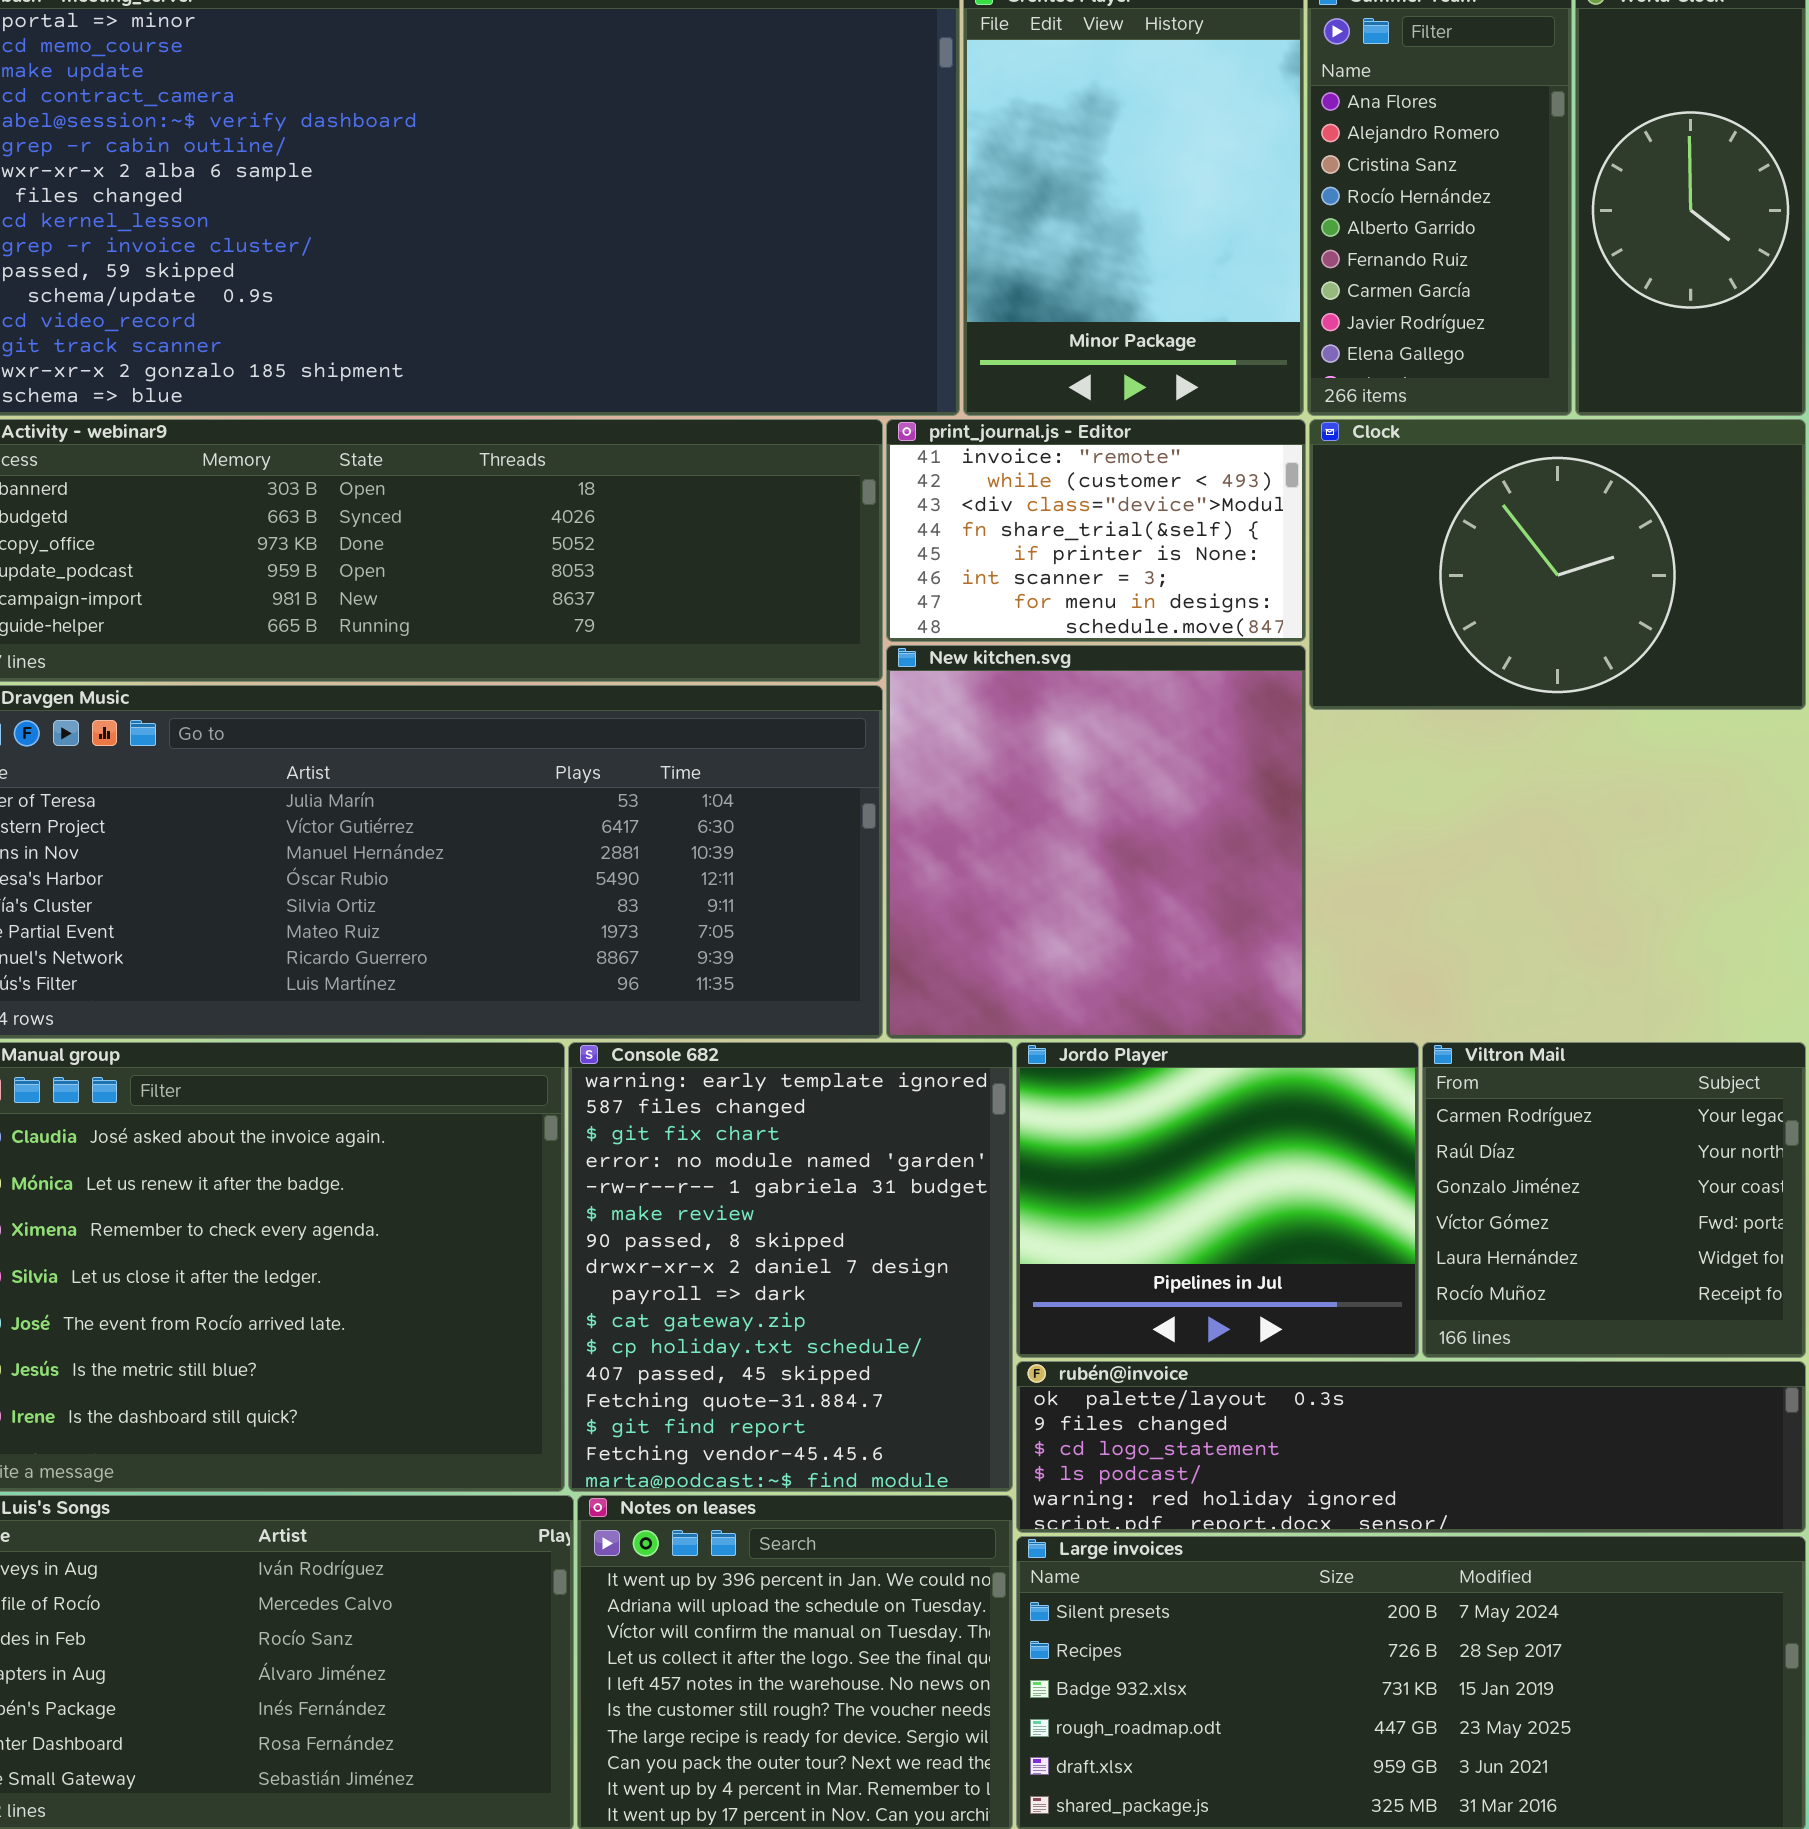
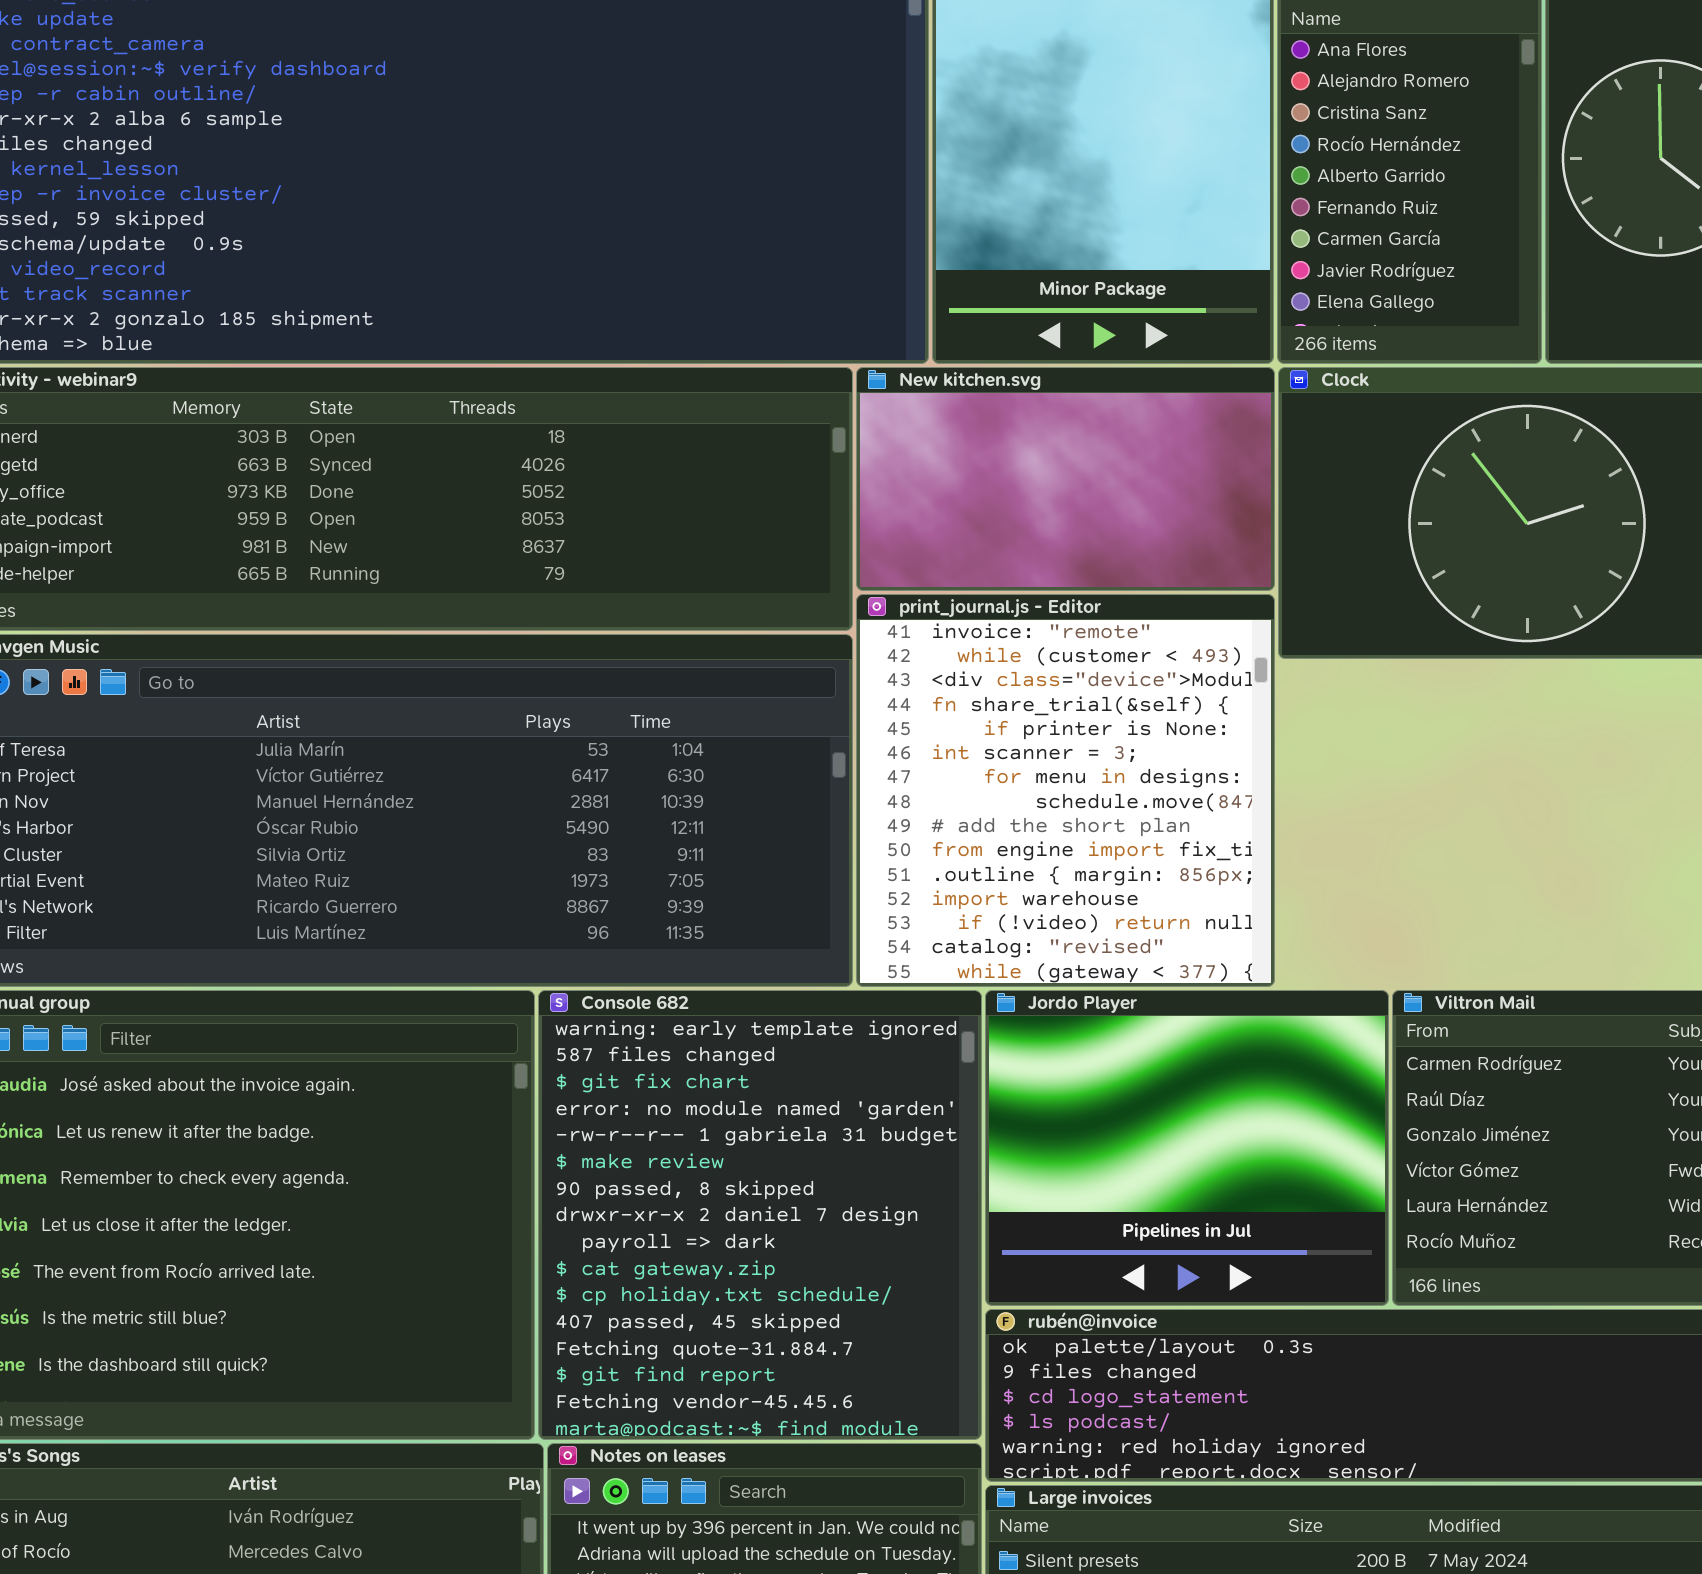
print_journal.js - Editor: [886,419,1306,642] -> [856,594,1275,987], moved, resized
New kitchen.svg: [886,645,1306,1039] -> [856,367,1275,591], moved, resized

